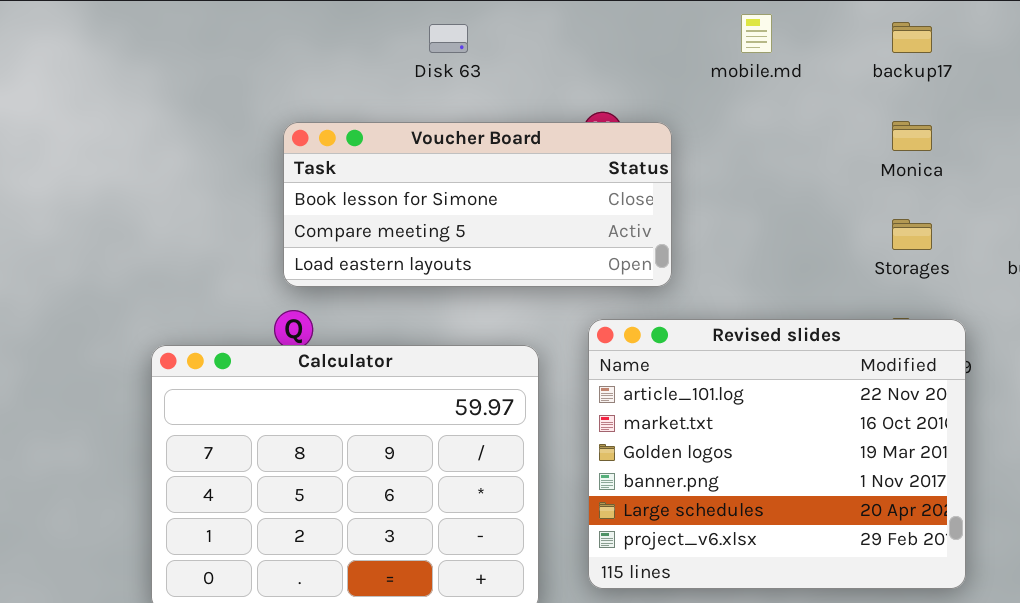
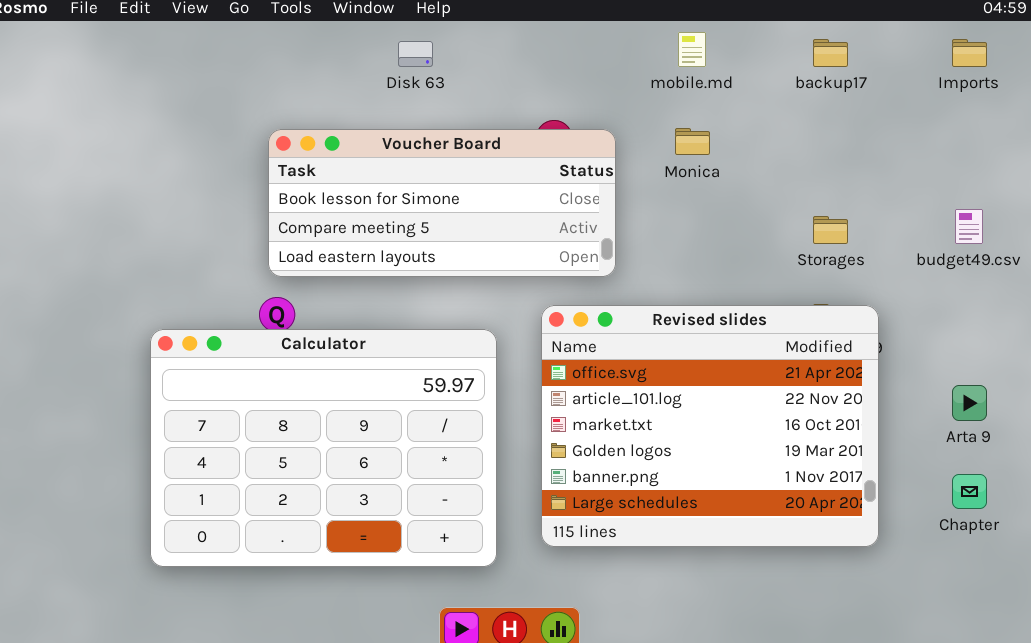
Monica: [892,121,932,151] -> [675,128,710,155], moved
Revised slides: [588,319,966,589] -> [541,305,879,547], scrolled up 1 row

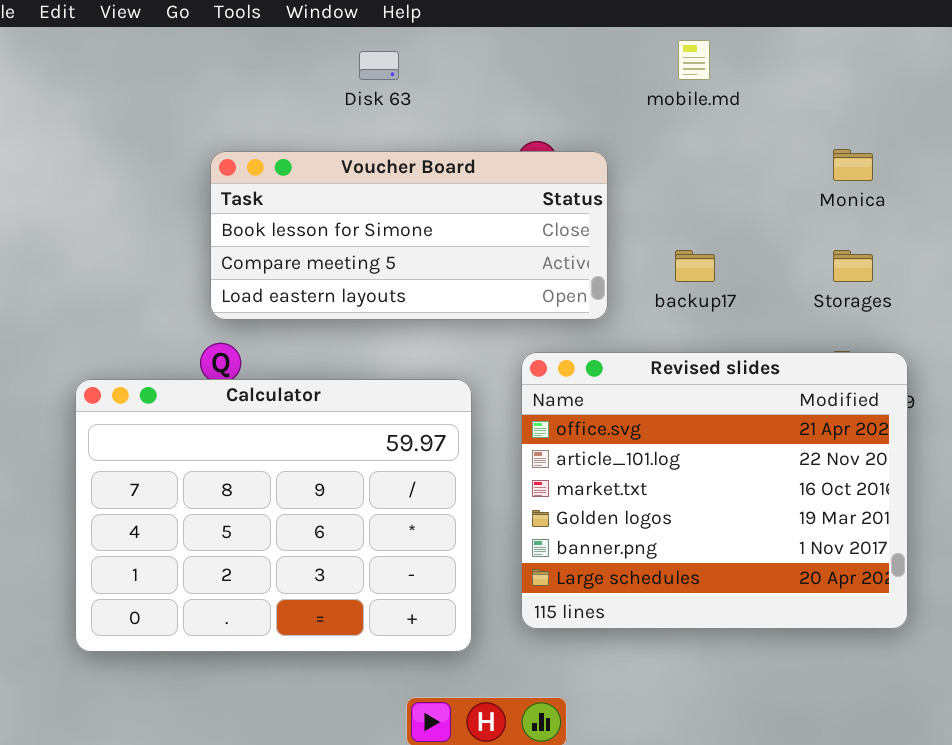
backup17: [813,39,848,67] -> [675,250,715,282], moved
Monica: [675,128,710,155] -> [833,149,873,181], moved

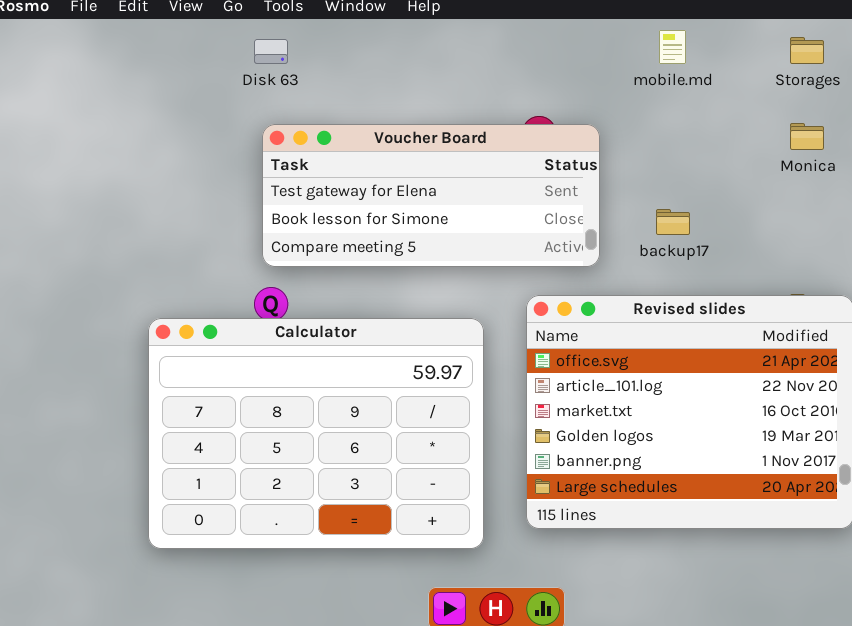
Disk 63: [359,51,399,80] -> [254,39,288,64], moved
Voucher Board: [210,151,608,320] -> [262,124,600,267], scrolled up 1 row
Storages: [833,250,873,282] -> [790,37,824,64], moved

